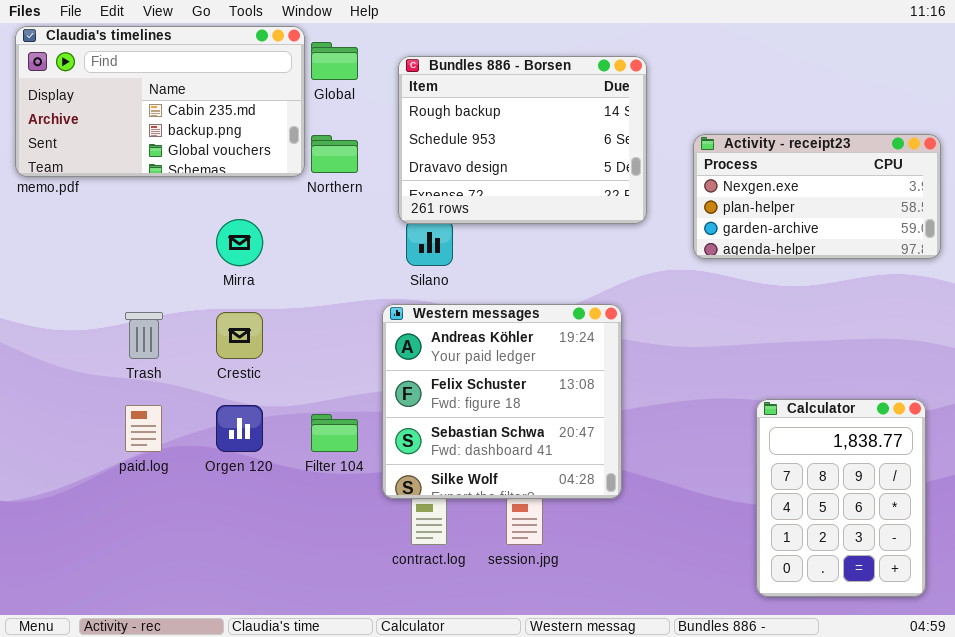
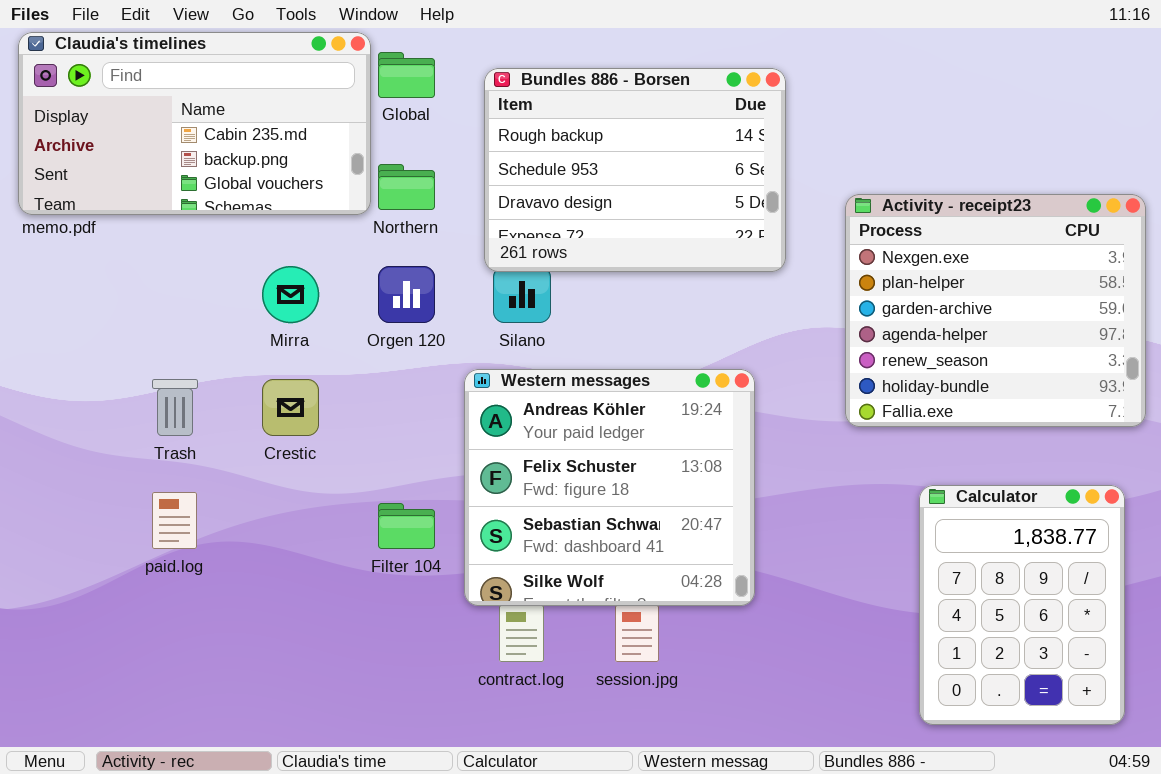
Activity - receipt23: [693,134,941,259] -> [845,194,1146,427], moved, resized
Orgen 120: [216,405,263,452] -> [378,266,435,323], moved

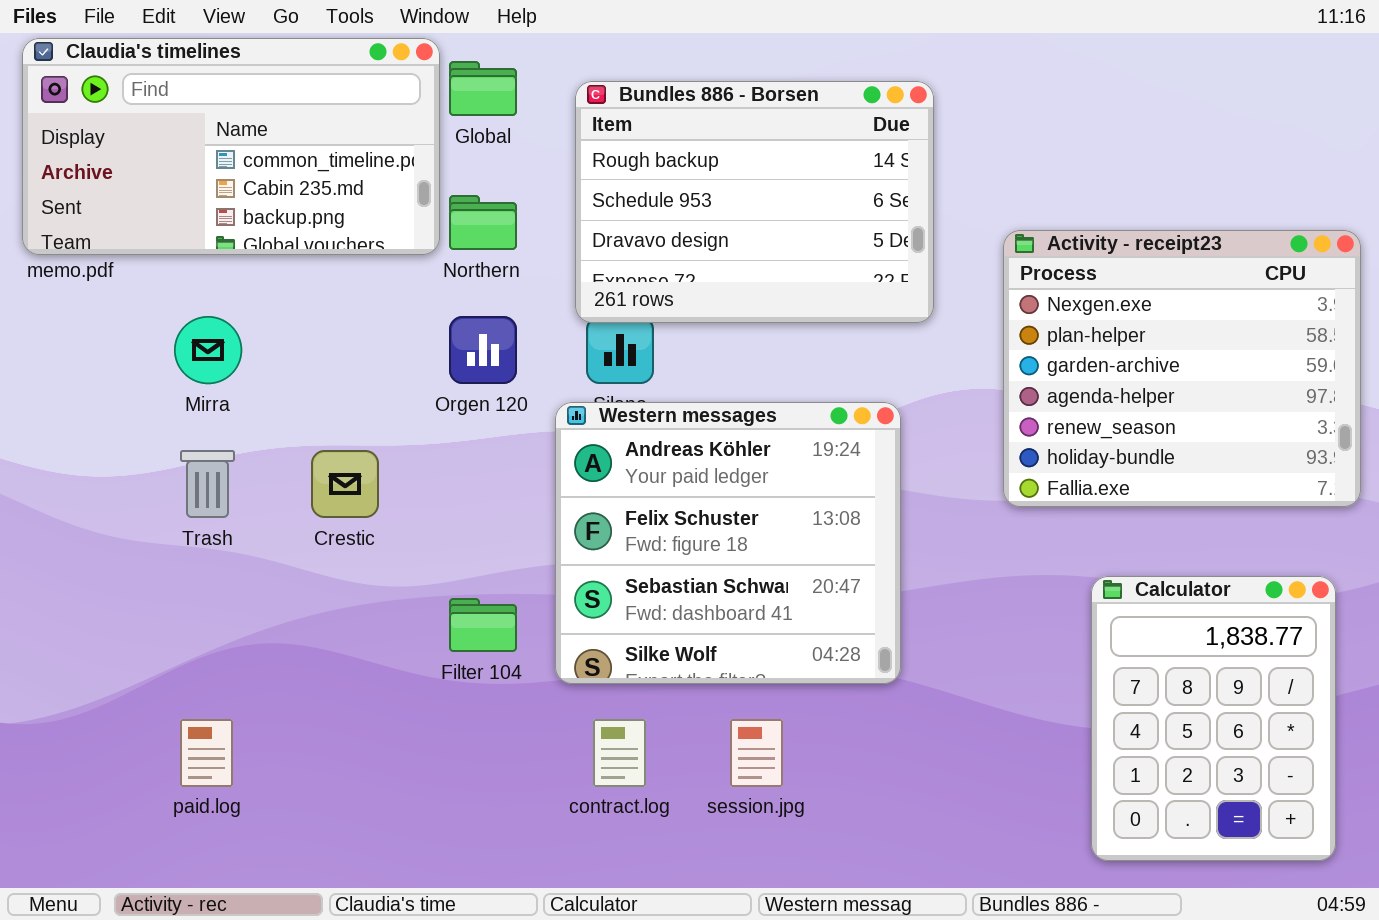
Claudia's timelines: [18,32,371,215] -> [22,38,440,255], scrolled up 1 row
Mirra: [262,266,319,323] -> [174,316,242,384], moved
Western messages: [464,369,755,606] -> [555,402,901,684], moved
paid.log: [152,492,197,549] -> [180,719,233,787], moved

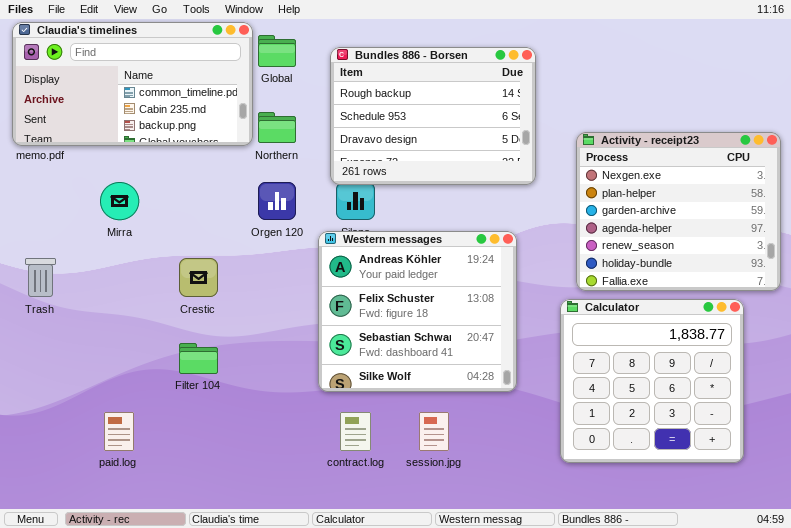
Trash: [180,450,235,518] -> [25,258,56,297], moved
Calculator: [1091,576,1336,861] -> [560,299,744,463], moved, resized
Filter 104: [449,598,517,652] -> [179,343,218,374], moved

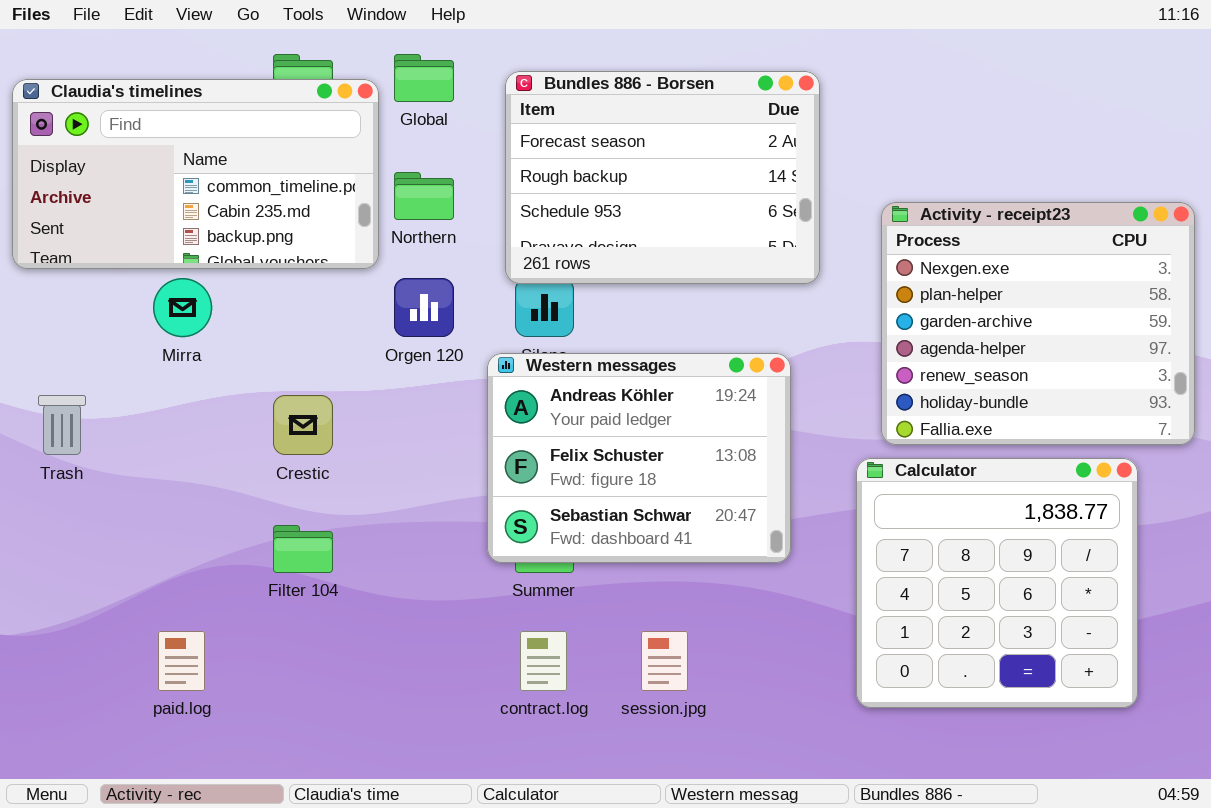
Claudia's timelines: [12,22,253,146] -> [12,79,379,269], moved
Bundles 886 - Borsen: [330,47,536,185] -> [505,71,820,284], scrolled up 1 row
Western messages: [318,231,517,392] -> [487,353,791,563], resized

